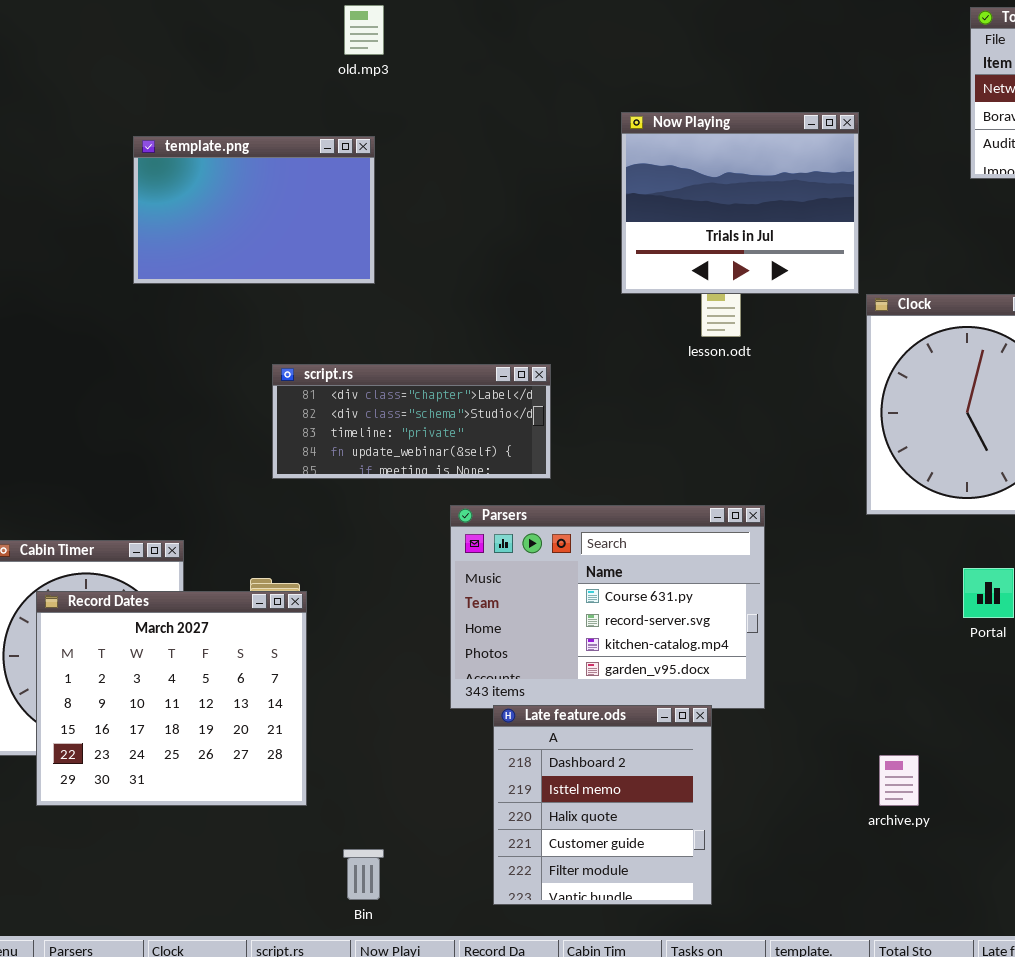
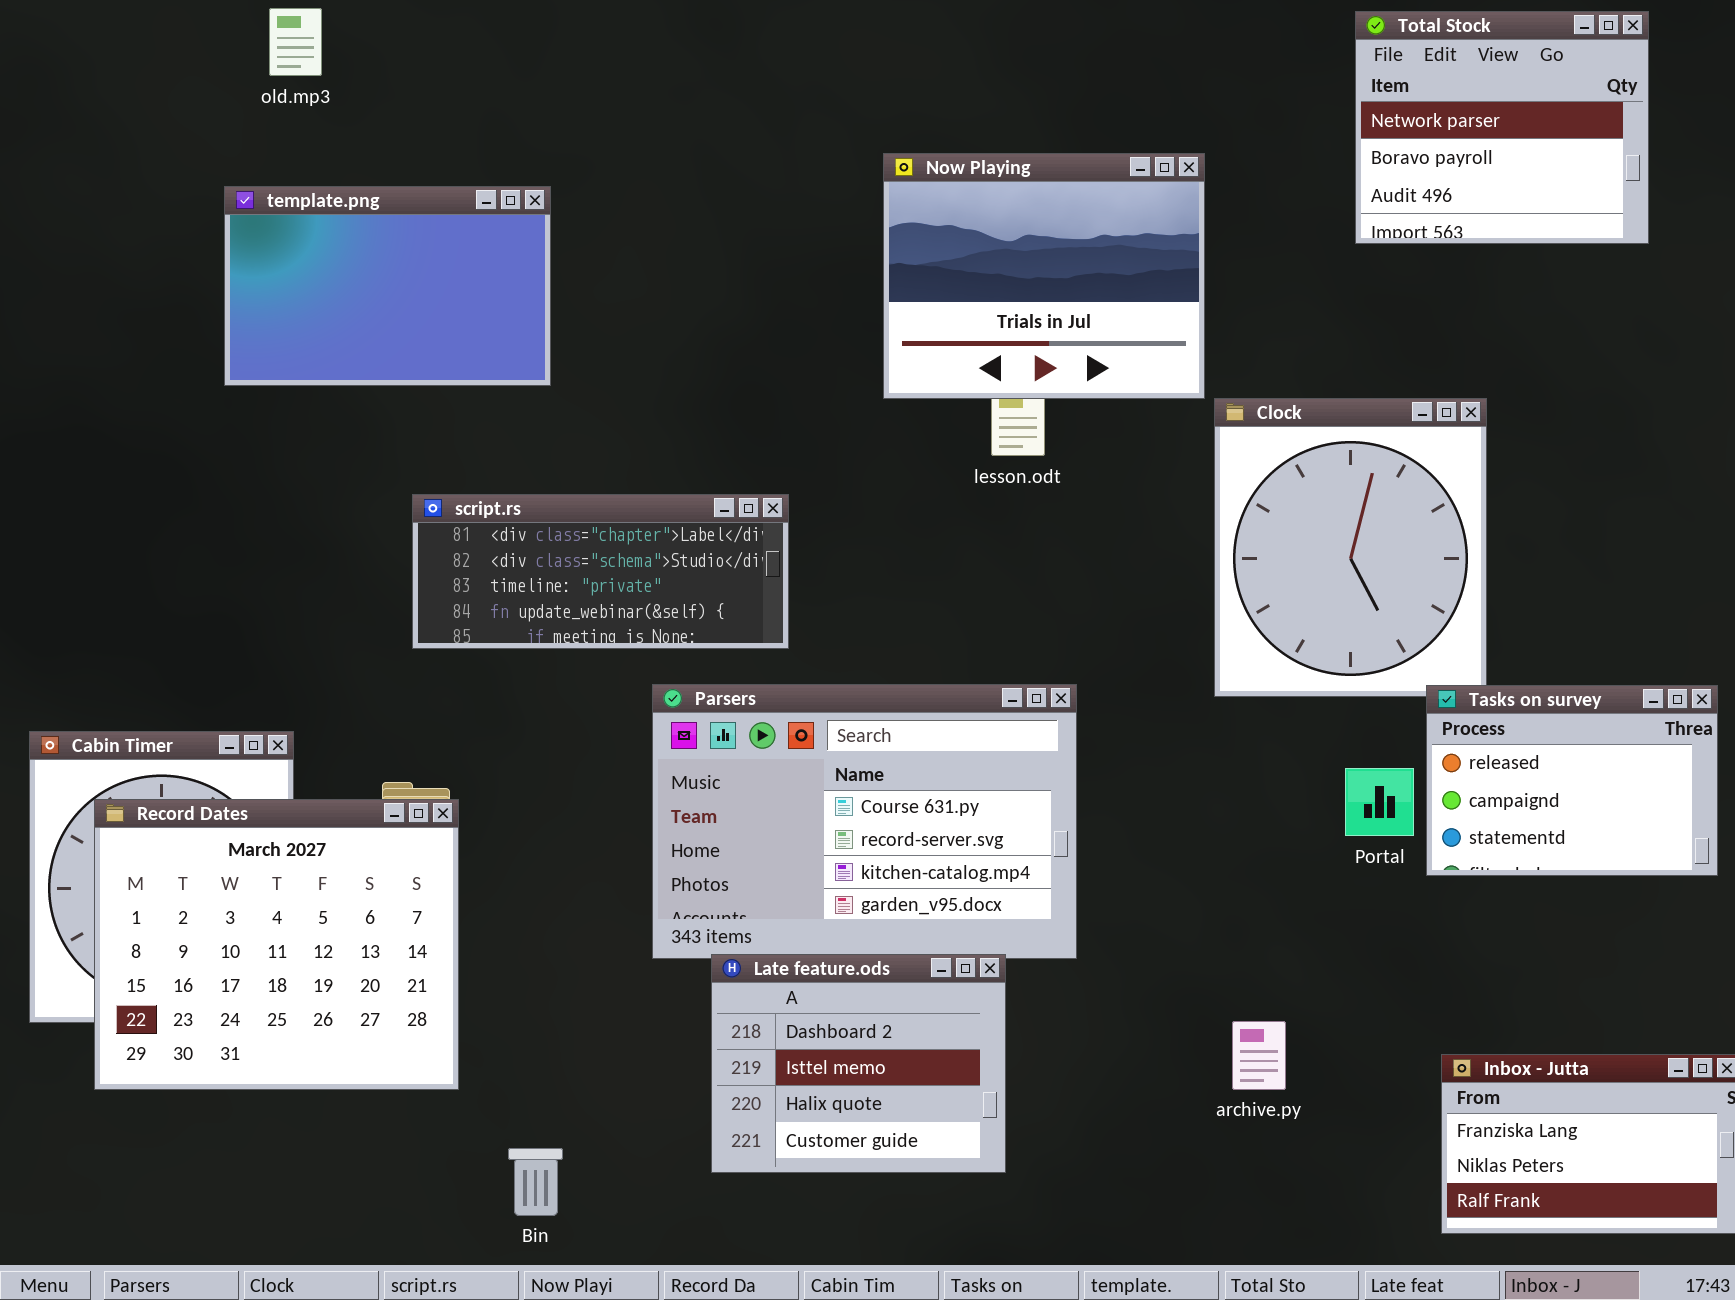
old.mp3: [344,5,384,55] -> [269,8,322,76], moved
Late feature.ods: [493,705,712,905] -> [711,954,1006,1173], resized

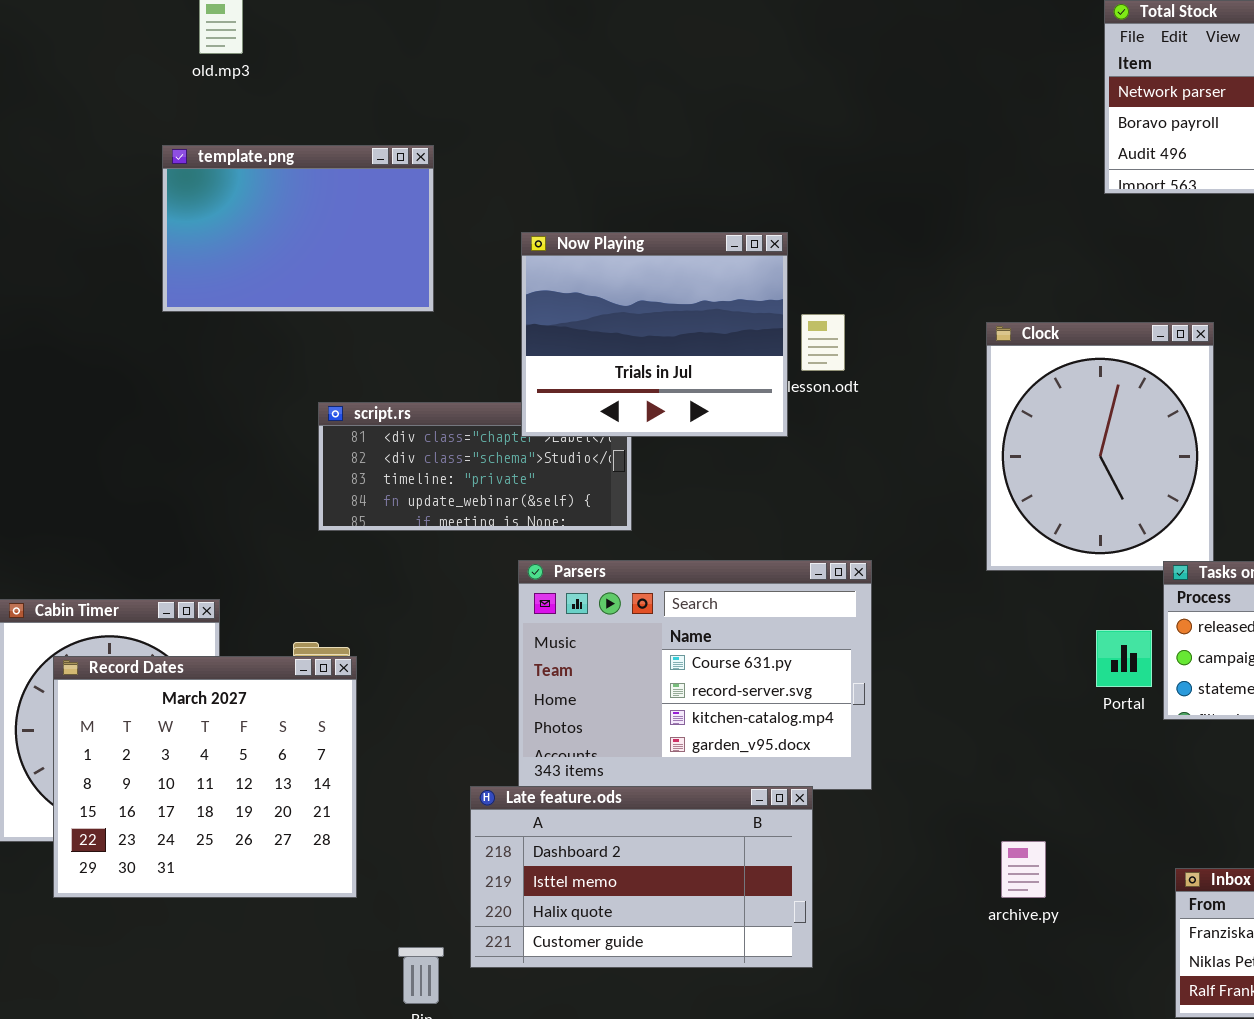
Now Playing: [883,153,1205,399] -> [521,232,788,437], moved
Late feature.ods: [711,954,1006,1173] -> [470,786,813,968], resized

